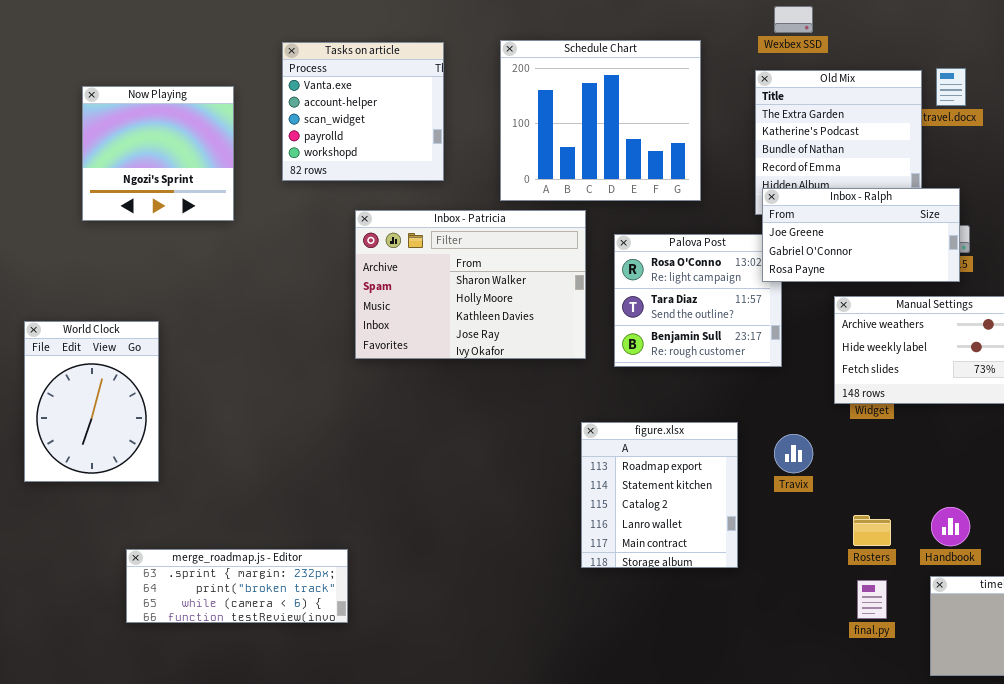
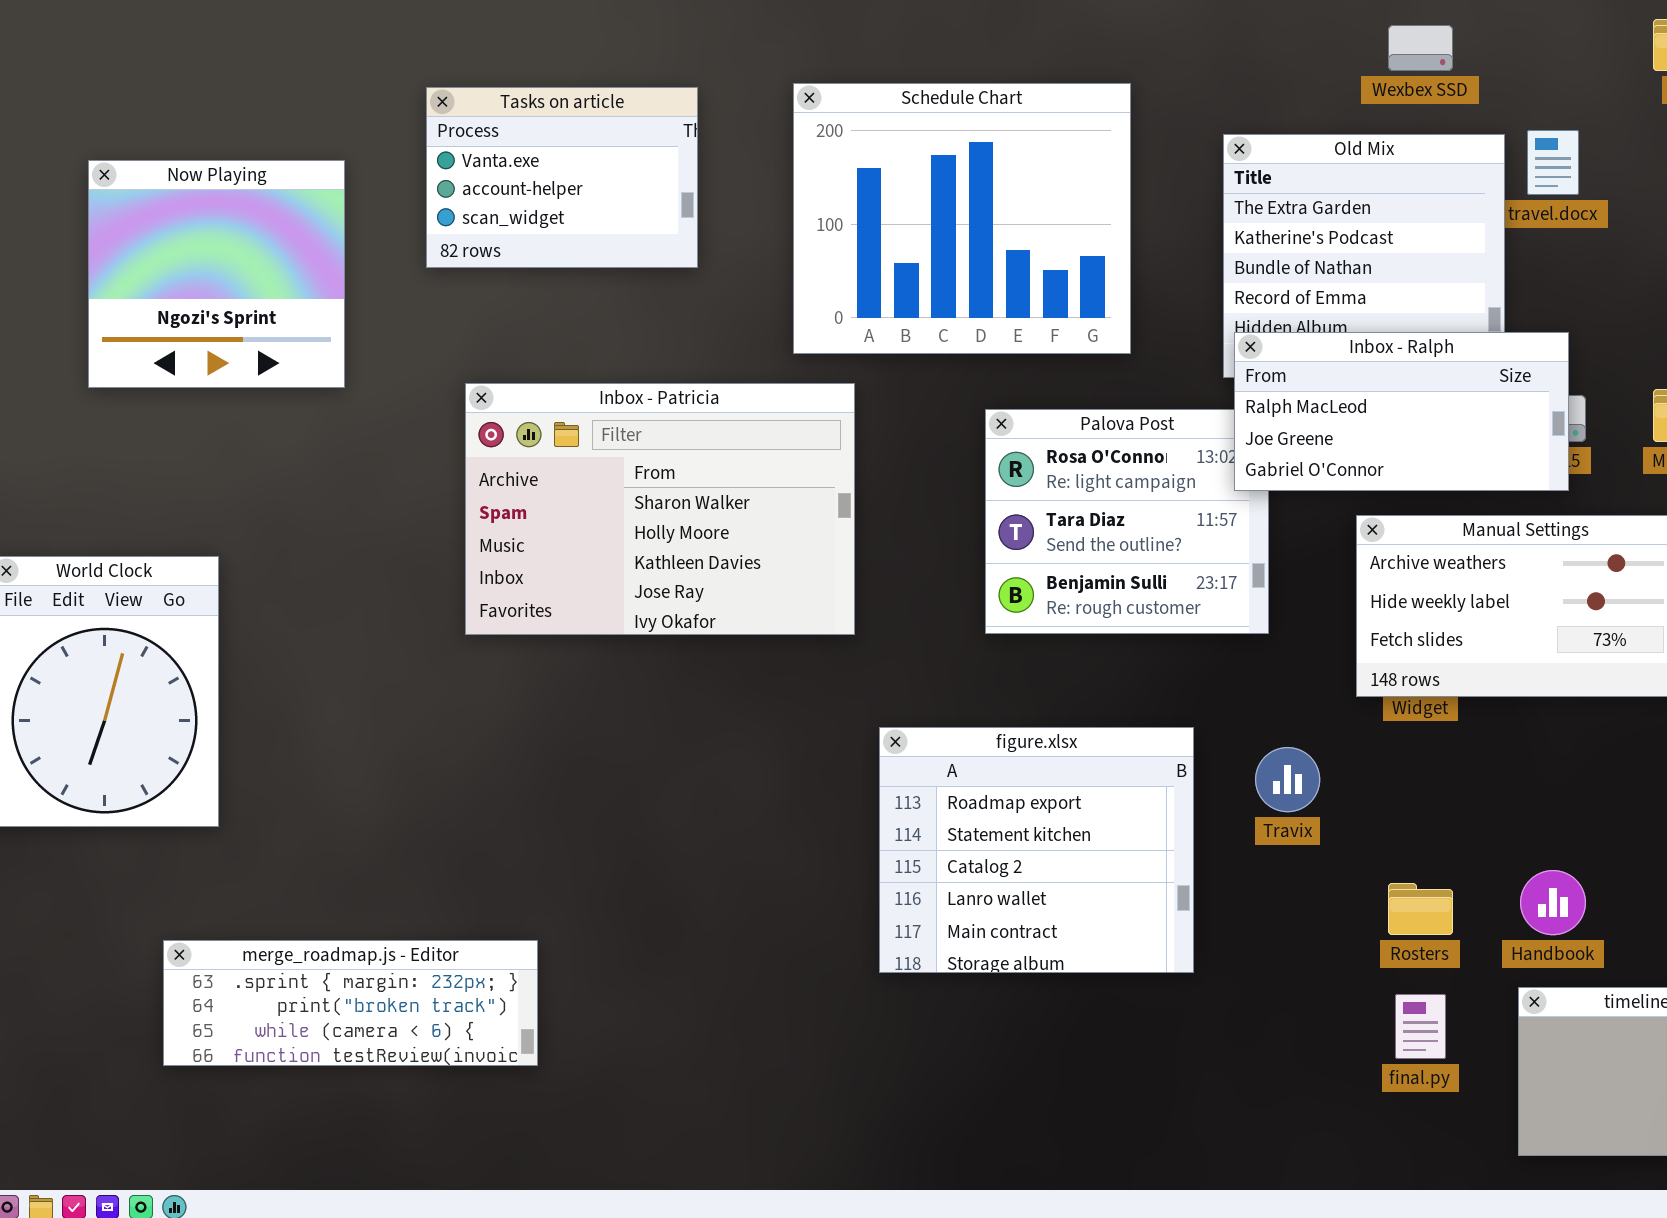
Wexbex SSD: [774,6,813,33] -> [1388,25,1453,71], moved
Tasks on article: [282,42,444,181] -> [426,87,698,268], resized
Inbox - Ralph: [762,188,960,282] -> [1234,332,1569,491], scrolled up 1 row
Inbox - Patricia: [355,210,586,359] -> [465,383,855,635], moved
figure.xlsx: [581,422,738,568] -> [879,727,1194,973], resized

